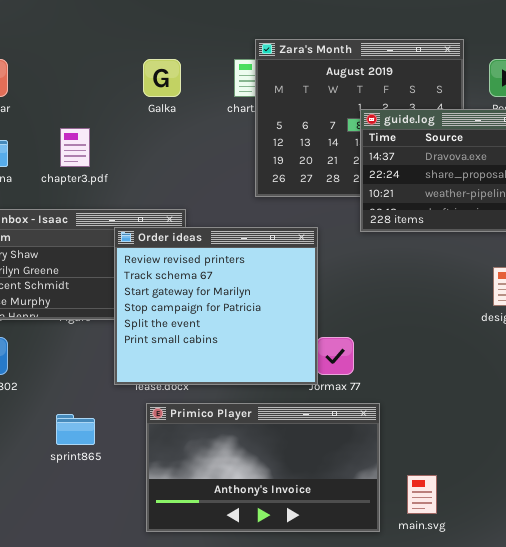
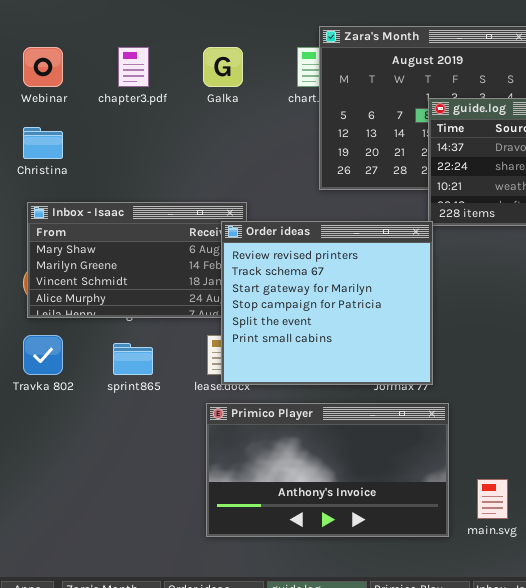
chapter3.pdf: [60,128,90,167] -> [118,47,149,87], moved
Order ideas: [114,227,318,385] -> [221,221,433,385], moved
sprint865: [56,414,95,445] -> [113,343,153,375], moved

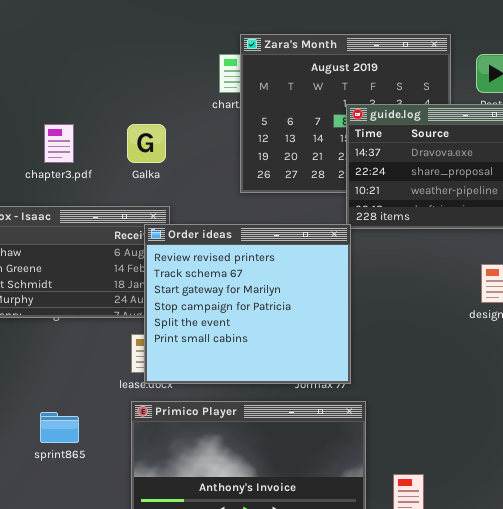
chapter3.pdf: [118,47,149,87] -> [44,124,74,163], moved
Galka: [203,47,243,87] -> [127,124,166,163], moved
sprint865: [113,343,153,375] -> [40,412,79,443], moved

